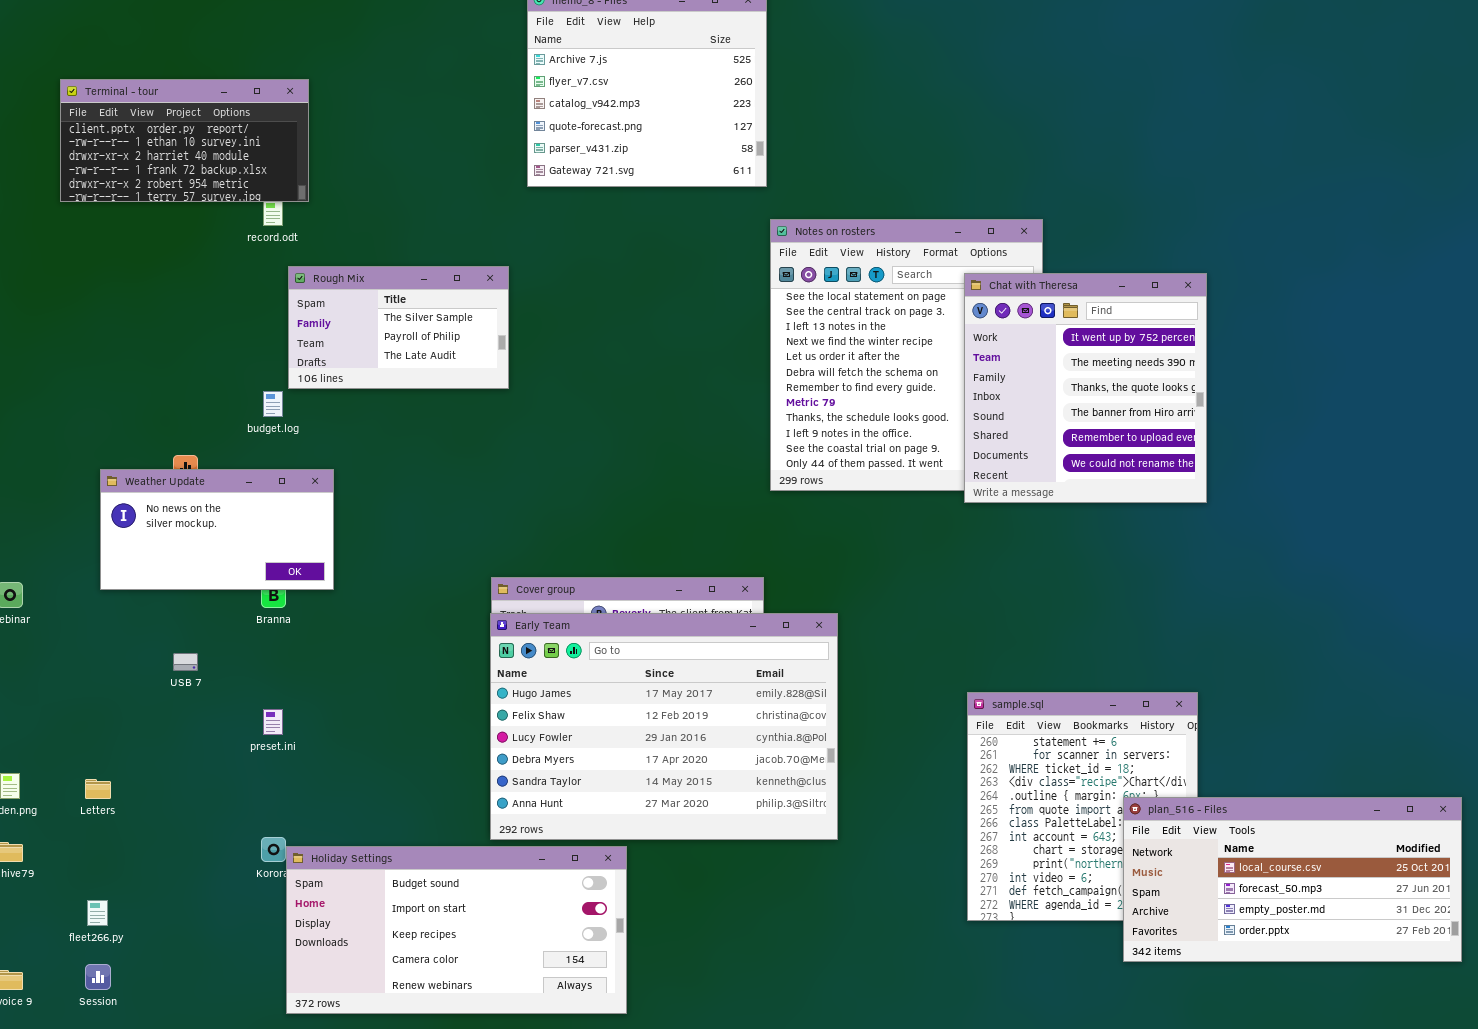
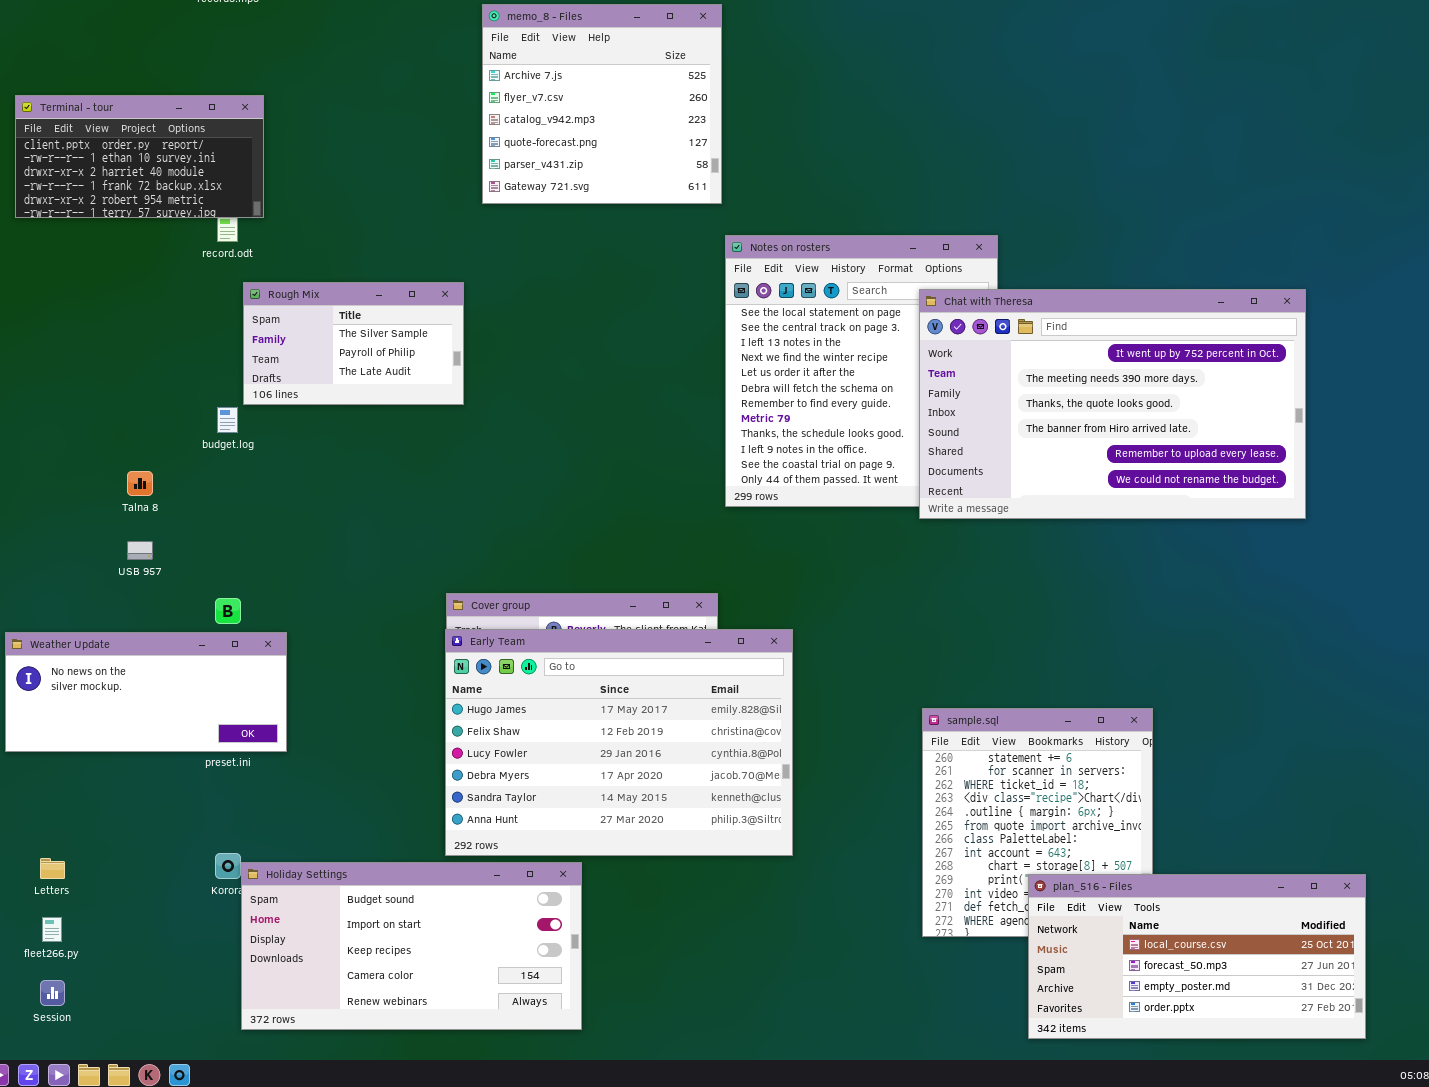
Chat with Theresa: [964,273,1207,503] -> [919,289,1306,519], resized
Weather Update: [100,469,334,590] -> [5,632,287,752], moved, resized
Letters: [85,779,111,799] -> [40,858,65,879], moved
plan_516 - Files: [1123,797,1462,962] -> [1028,874,1366,1039], moved

